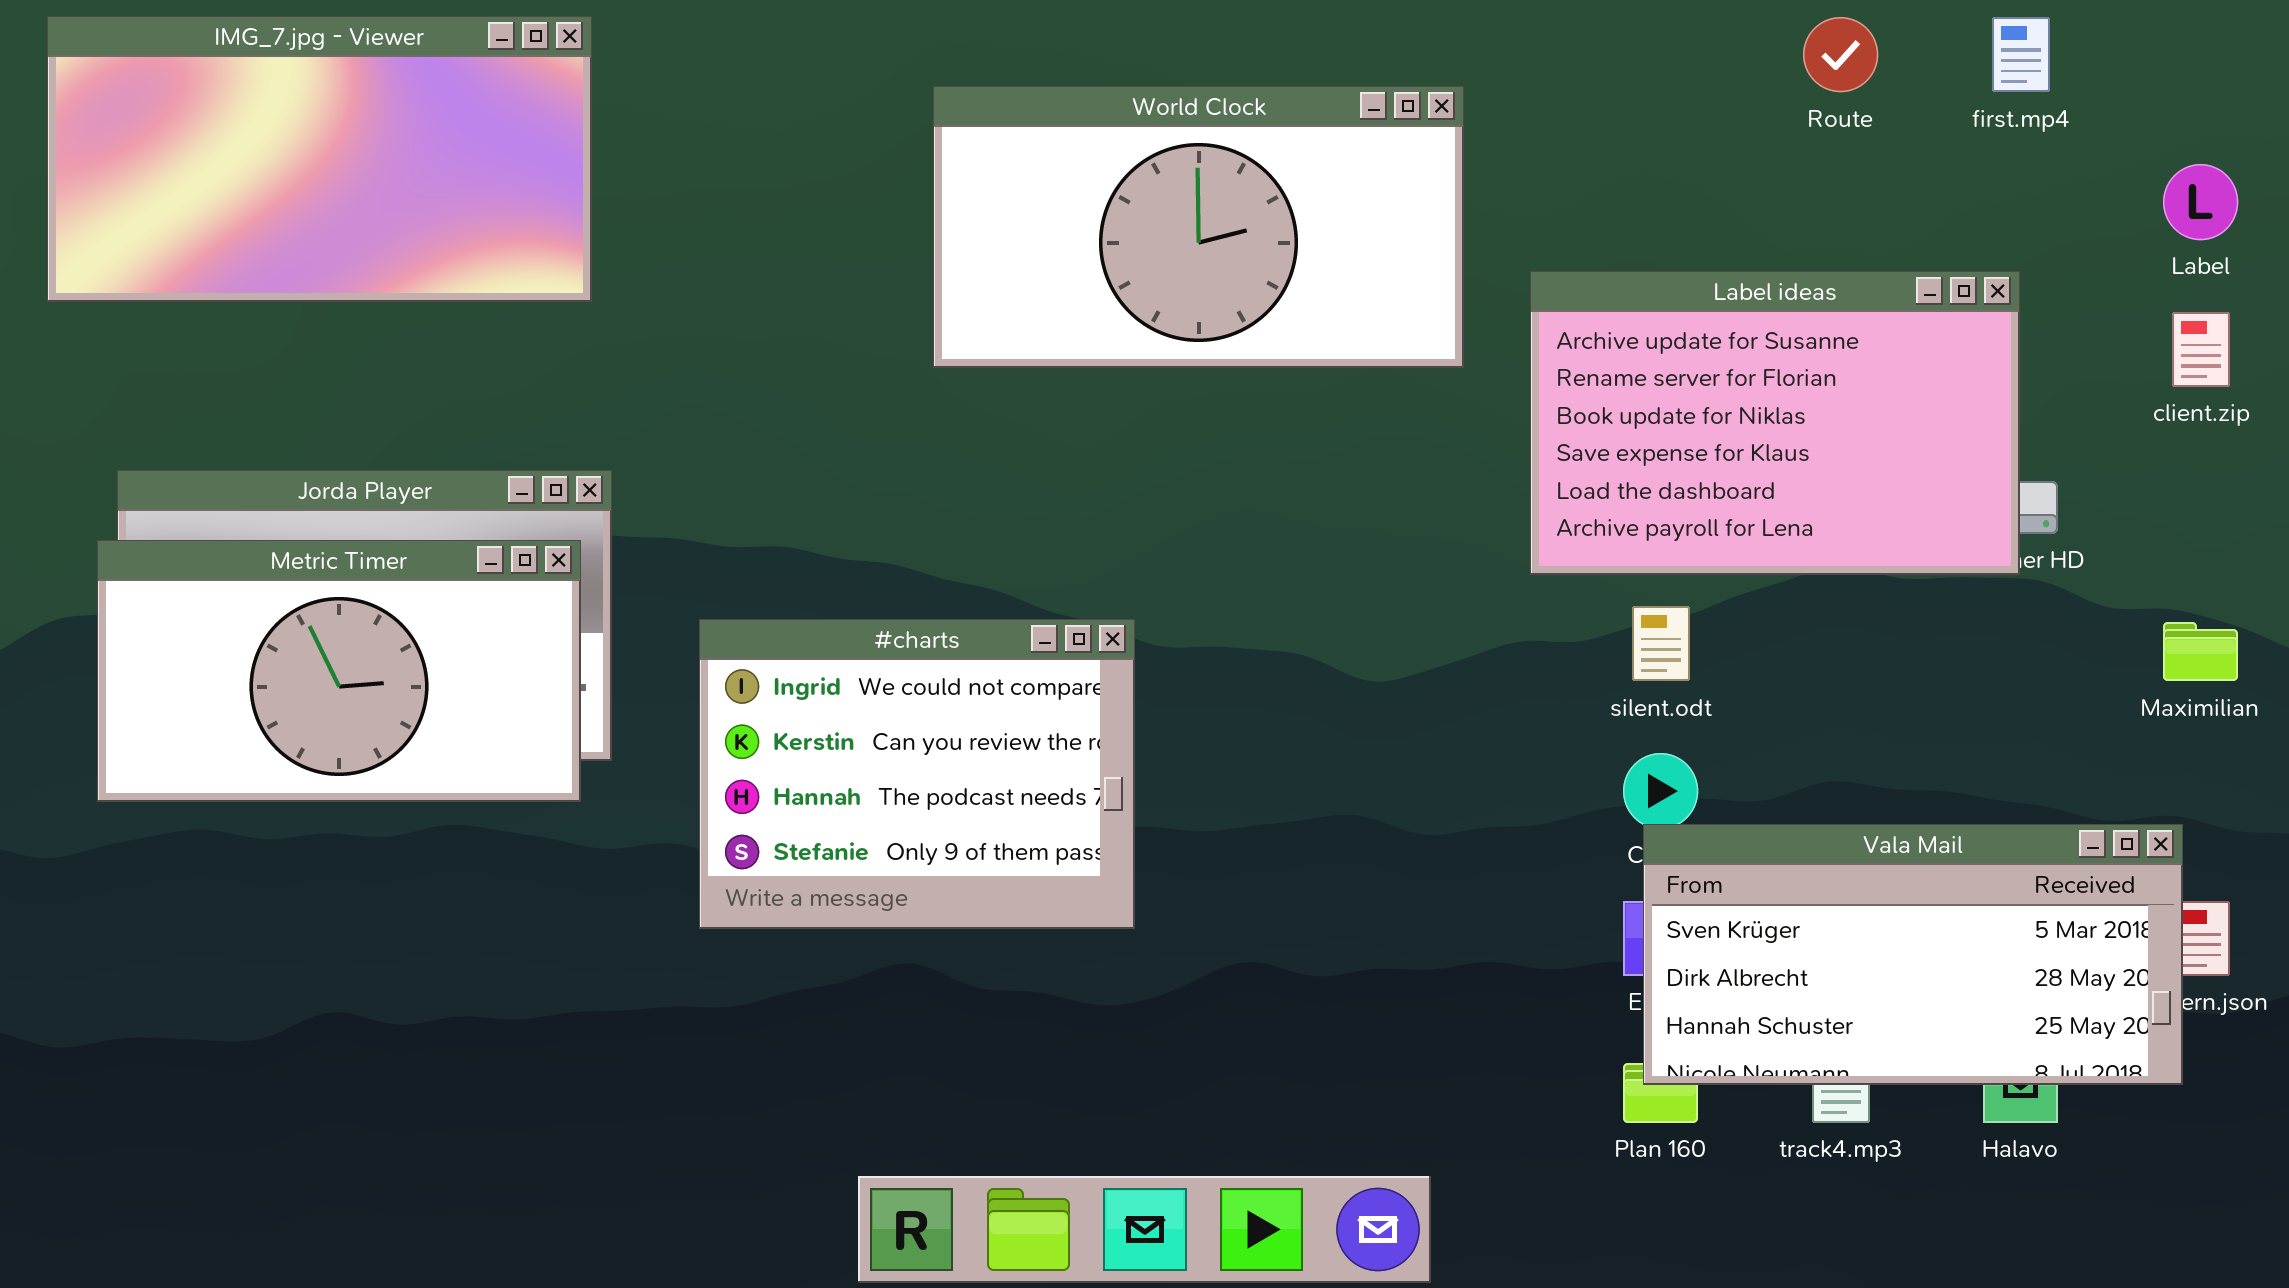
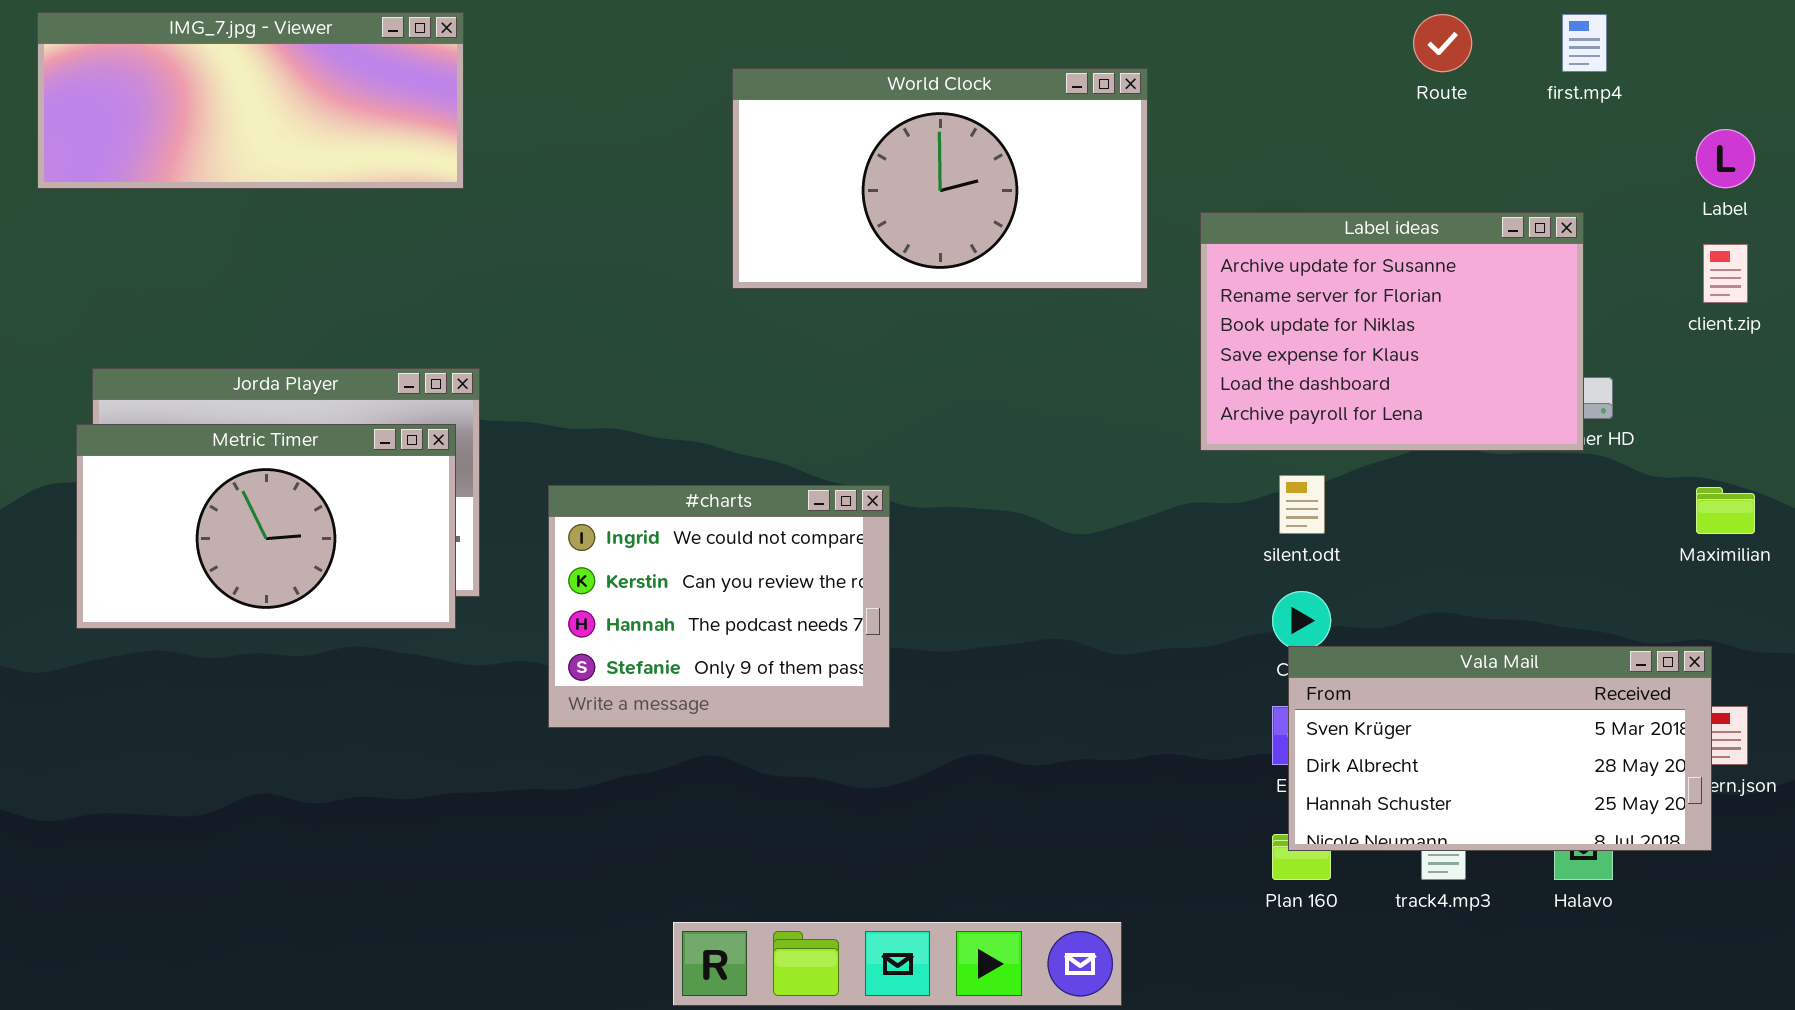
IMG_7.jpg - Viewer: [47,16,592,302] -> [37,12,464,189], resized

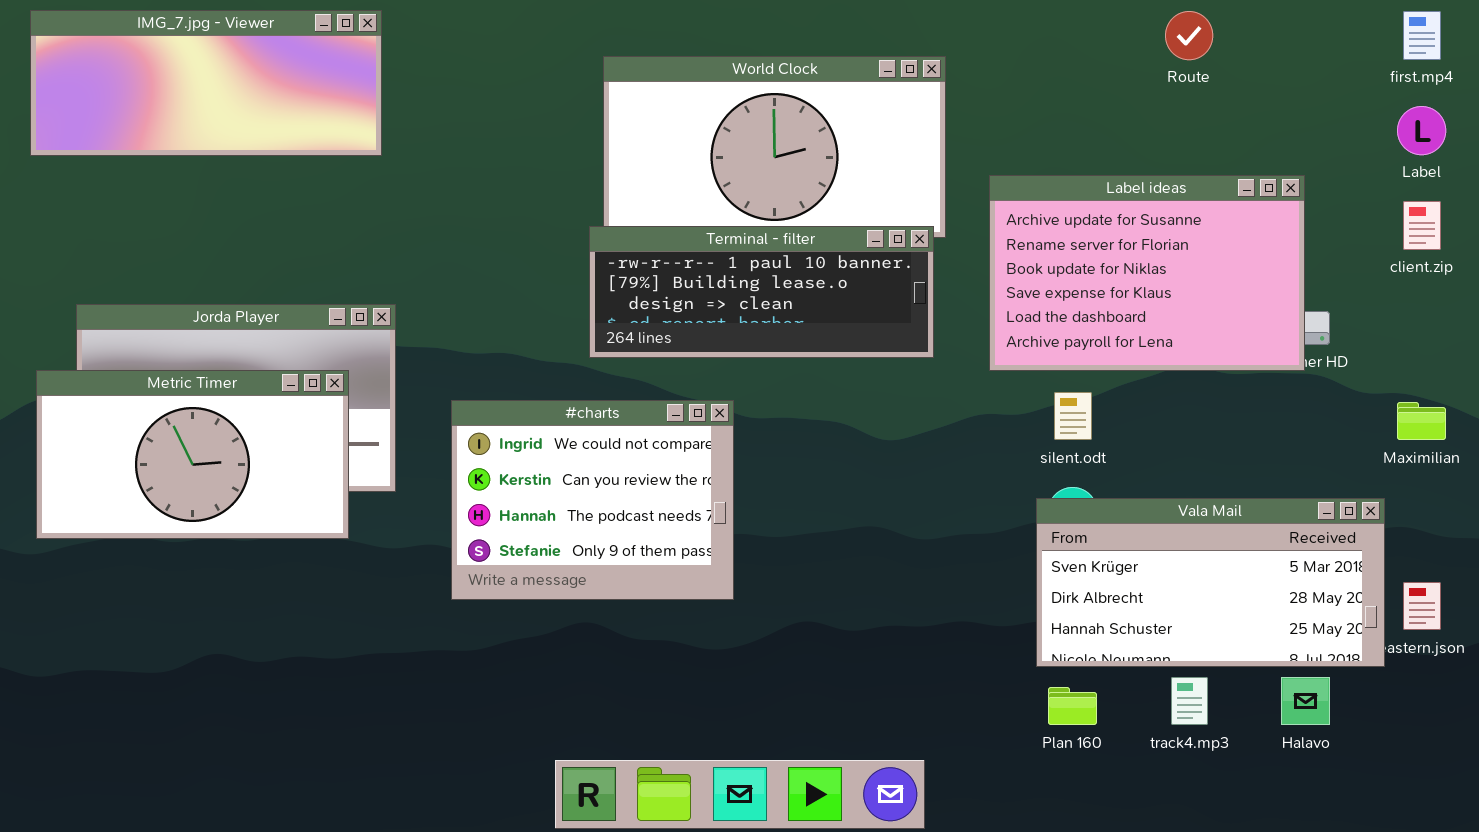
first.mp4: [1562,14,1607,72] -> [1403,11,1441,60], moved
Terminal - filter: none -> [589,226,934,358], opened
Metric Timer: [76,424,456,629] -> [36,370,349,539], moved
Vala Mail: [1288,646,1712,851] -> [1036,498,1385,667], moved

